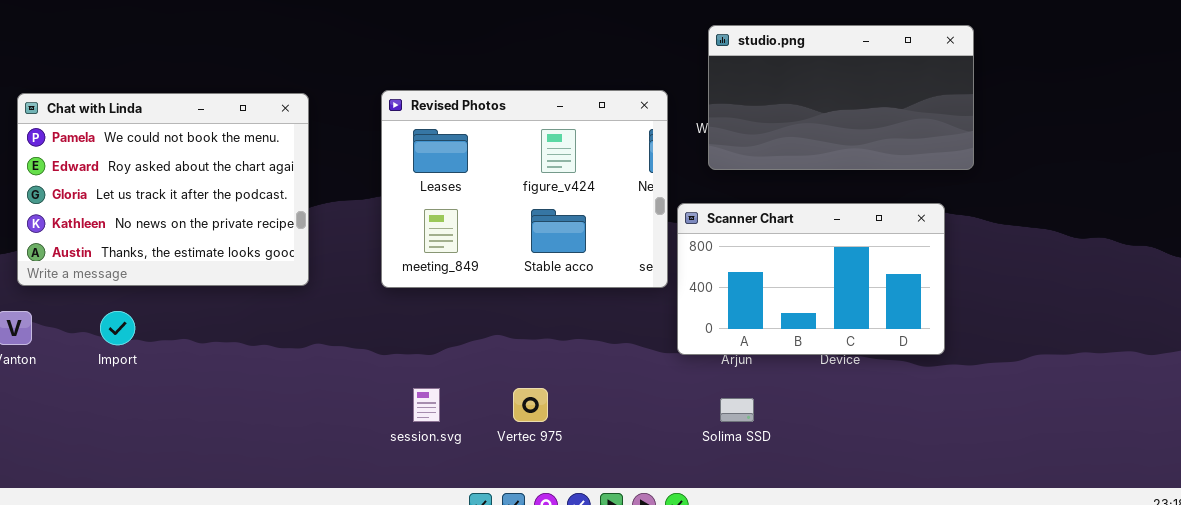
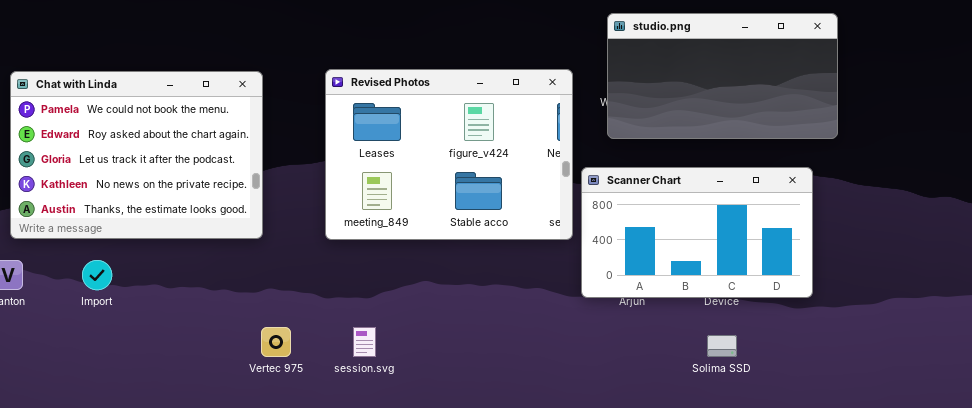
Vertec 975: [513,388,548,422] -> [261,327,291,357], moved
Solima SSD: [720,398,754,422] -> [707,335,737,357], moved

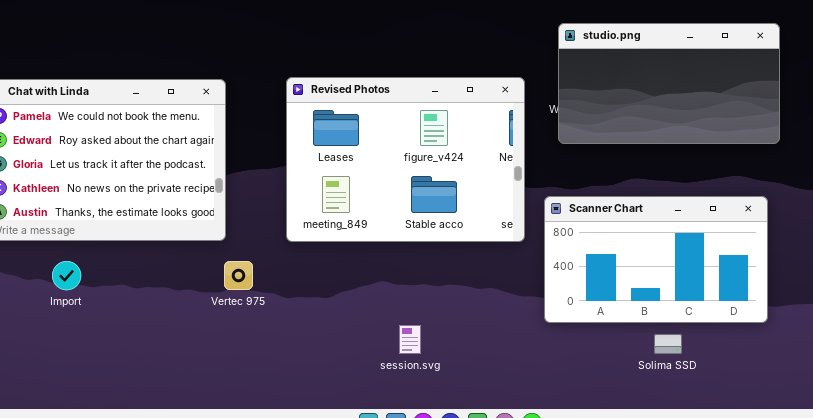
Scanner Chart: [581,167,813,298] -> [544,196,768,323], moved
Vertec 975: [261,327,291,357] -> [224,261,253,290], moved
session.svg: [353,327,376,357] -> [399,325,421,354], moved

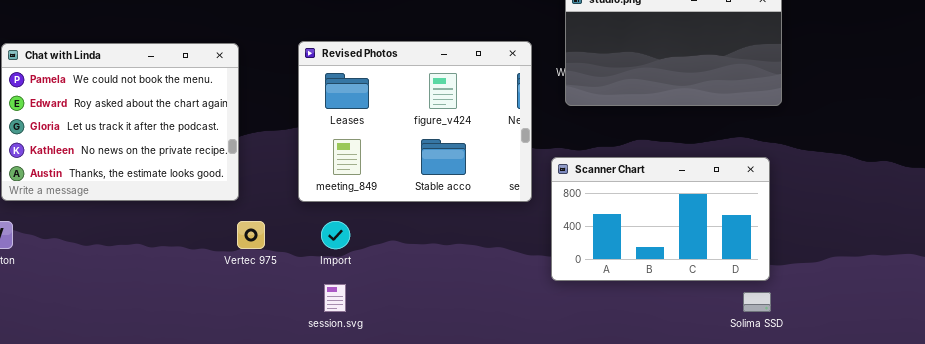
Import: [52,261,81,290] -> [321,221,350,249], moved
session.svg: [399,325,421,354] -> [324,284,346,312], moved
Solima SSD: [654,334,682,354] -> [743,292,771,312], moved

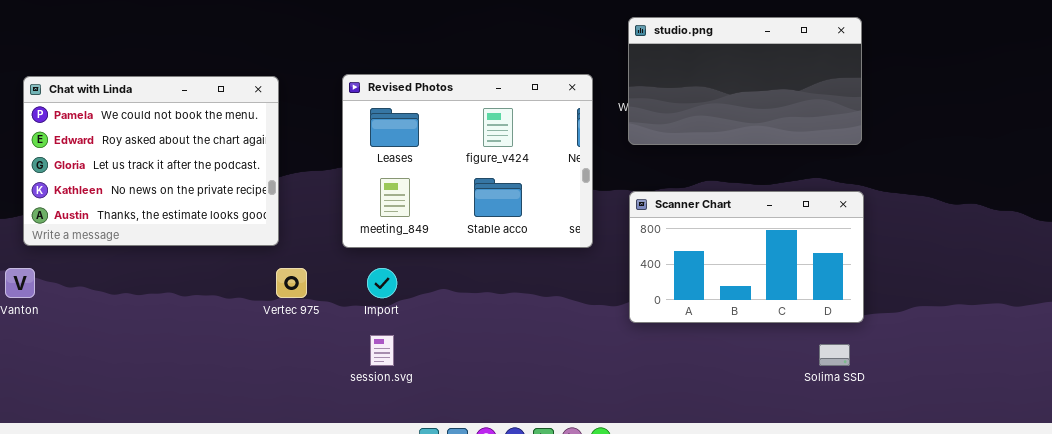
Scanner Chart: [551,157,770,281] -> [629,191,864,323], moved

